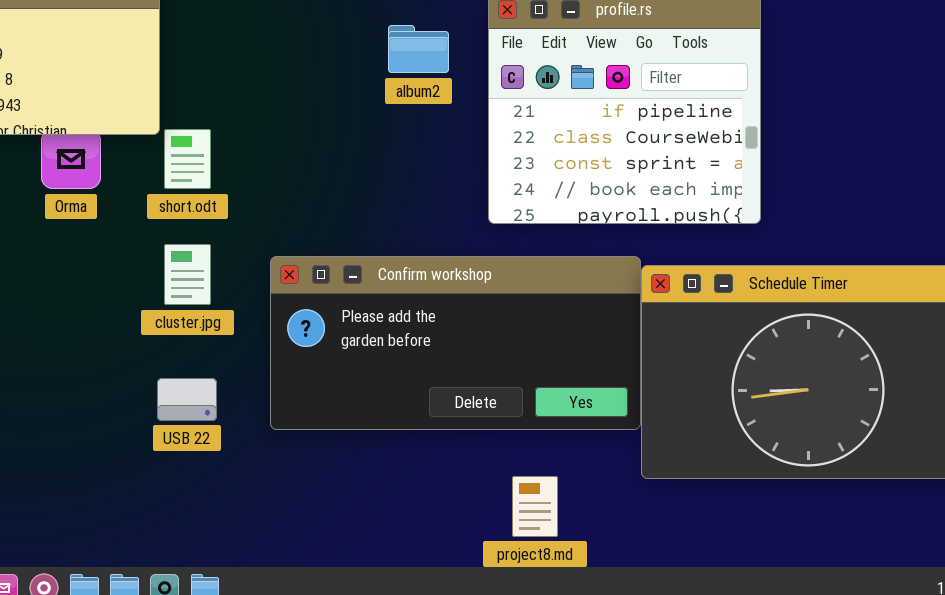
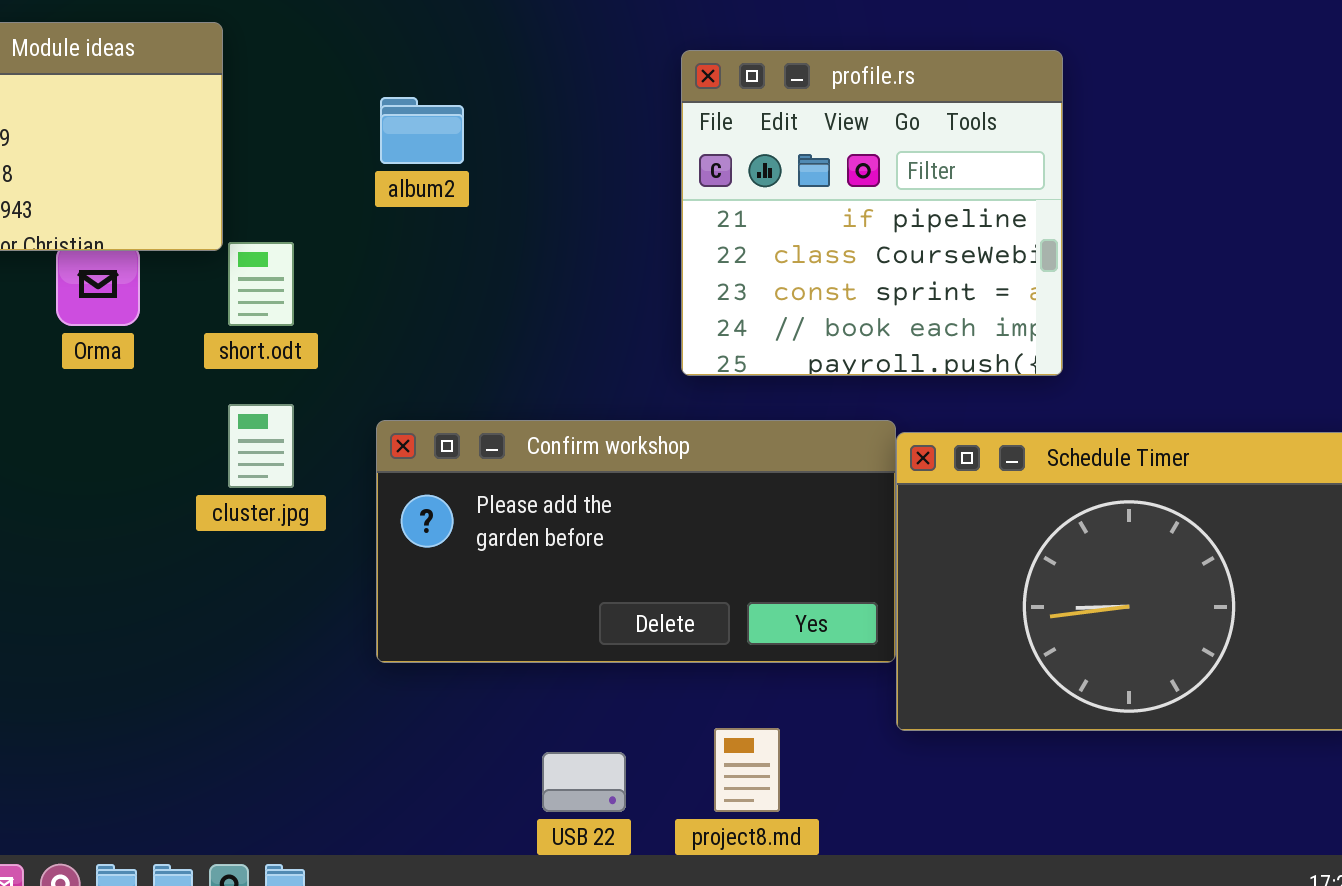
album2: [388,25,449,73] -> [380,97,464,164], moved
USB 22: [157,378,217,421] -> [542,752,626,812], moved

